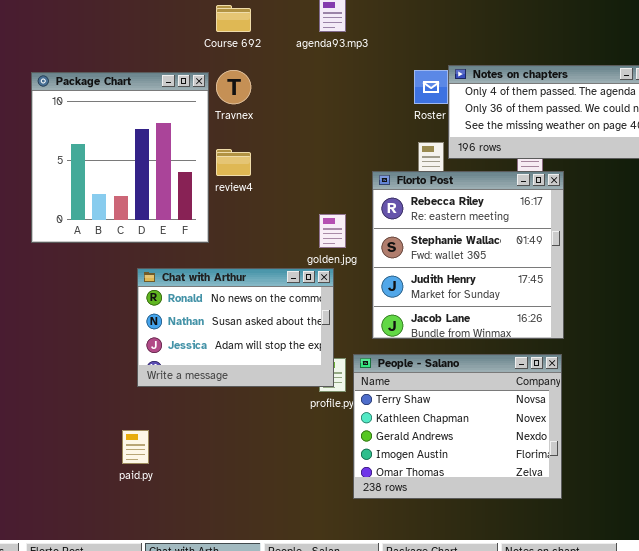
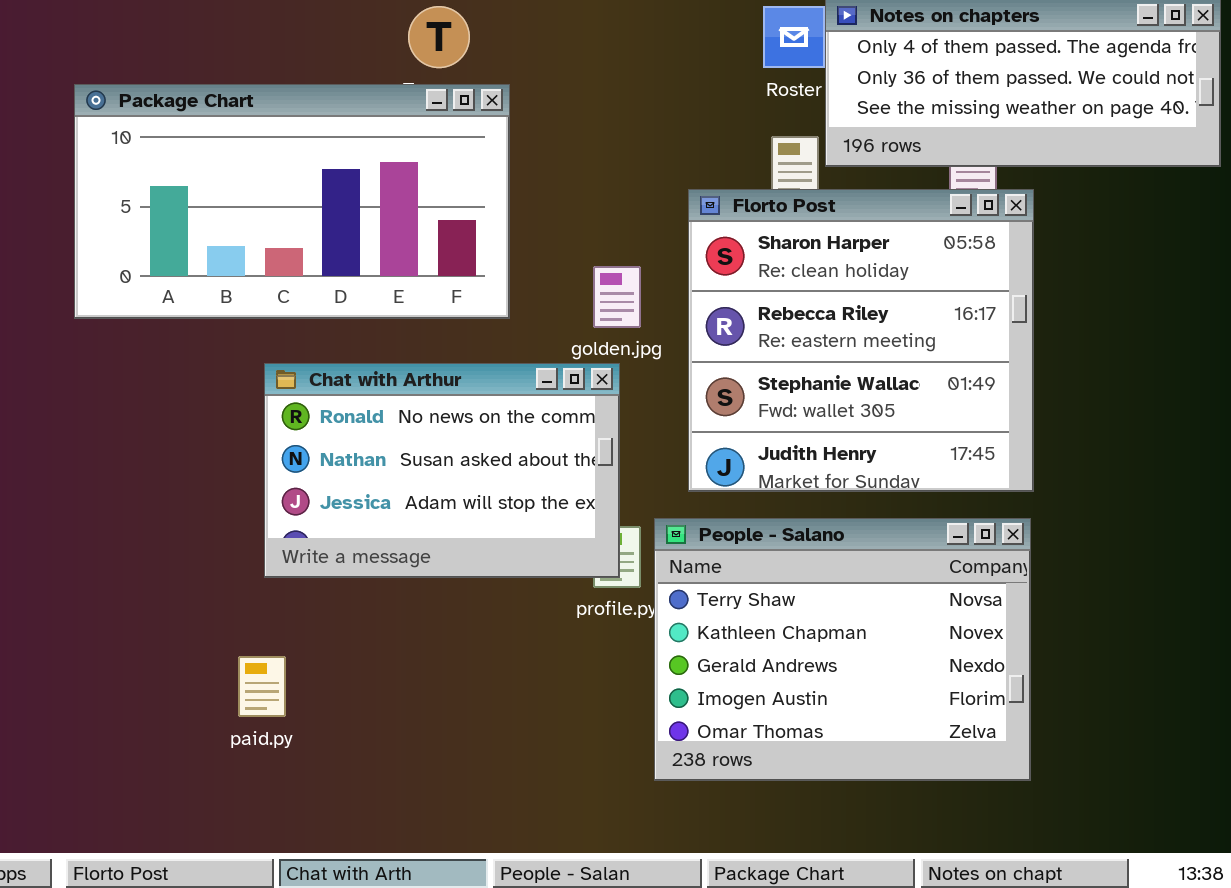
Package Chart: [31,72,209,243] -> [74,84,510,319], resized
Florto Post: [372,171,564,339] -> [688,189,1034,492], scrolled up 1 row

